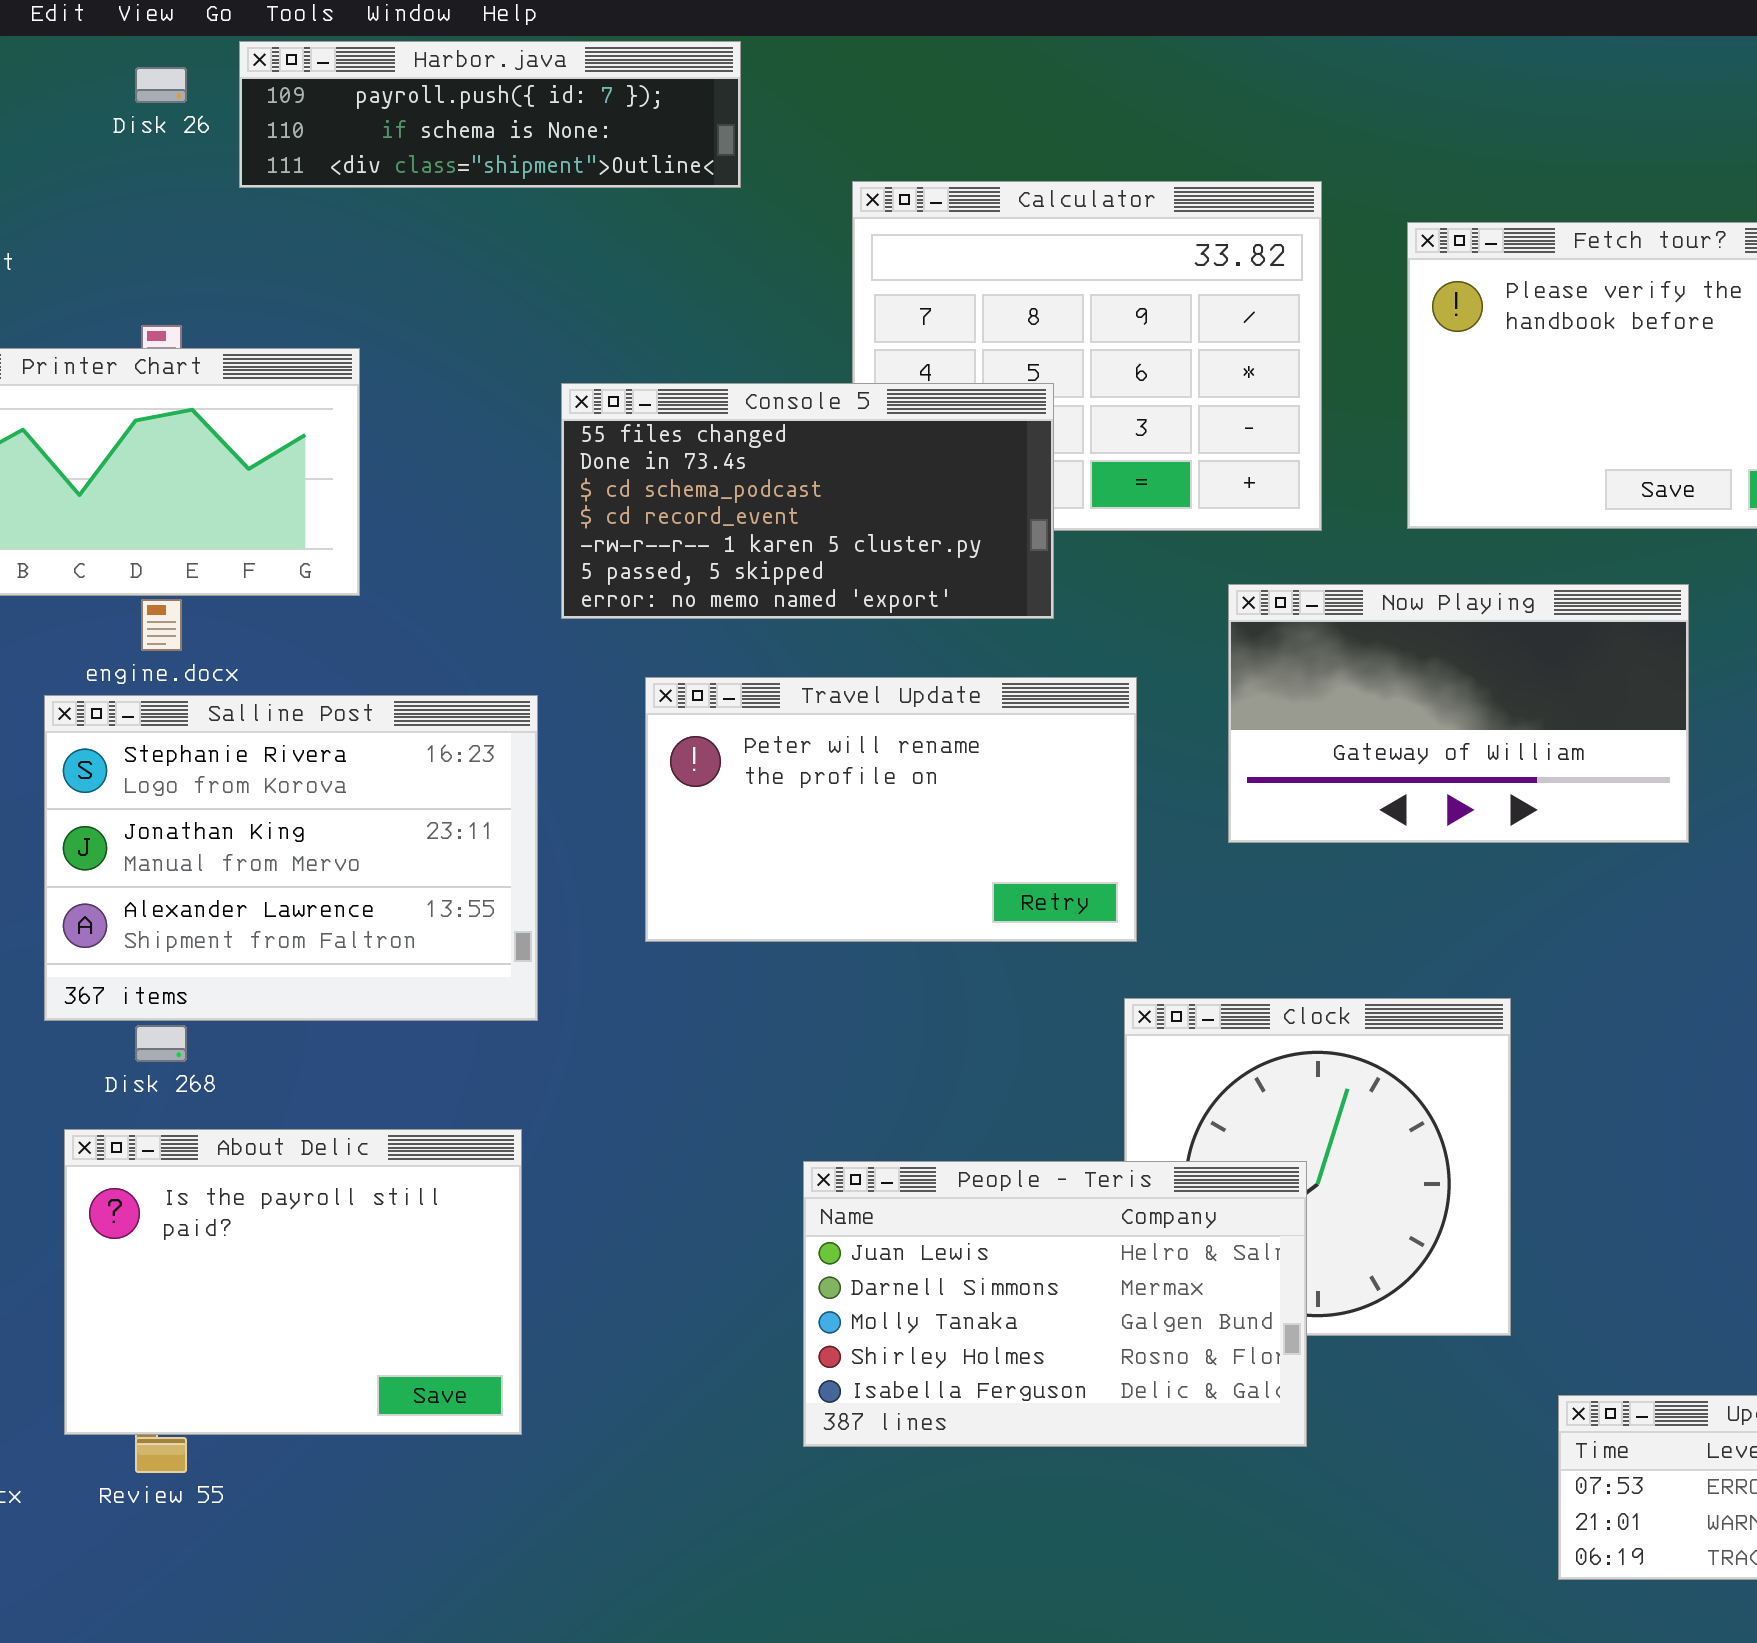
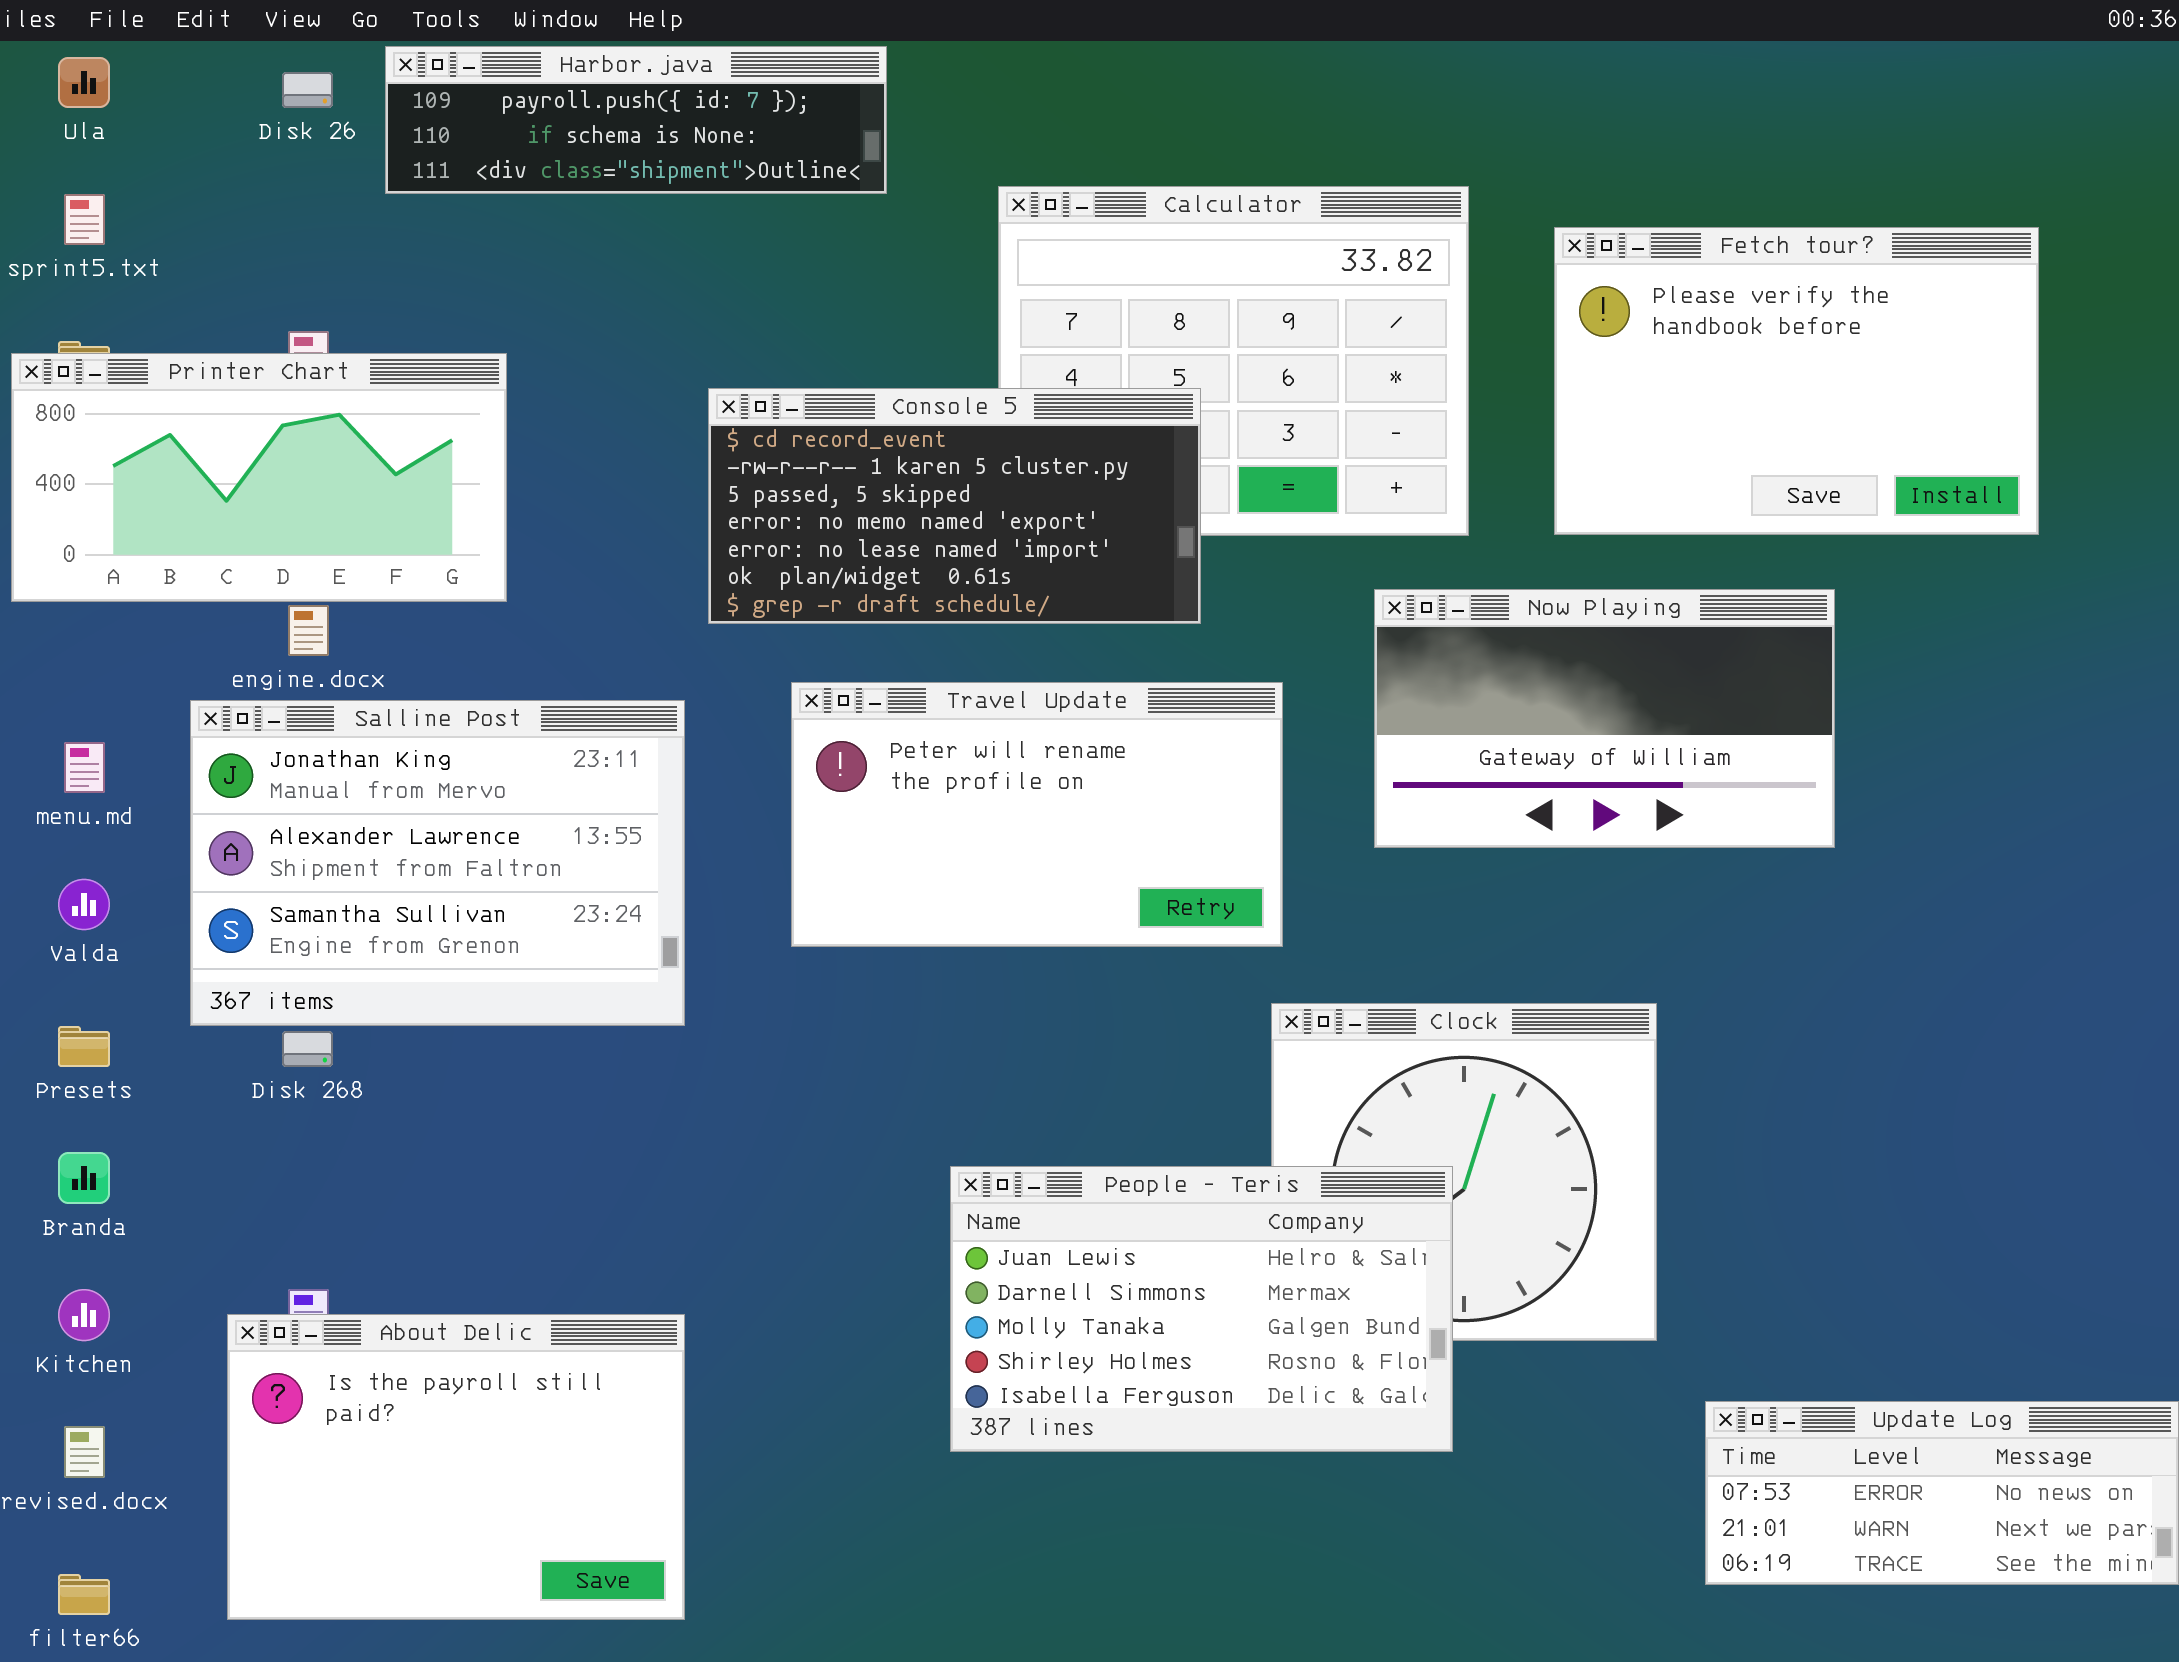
Console 5: [561,383,1054,619] -> [708,388,1201,624], scrolled down 3 rows
Salline Post: [44,695,538,1021] -> [190,700,685,1026], scrolled down 1 row
About Delic: [64,1129,522,1435] -> [227,1314,685,1620], moved

